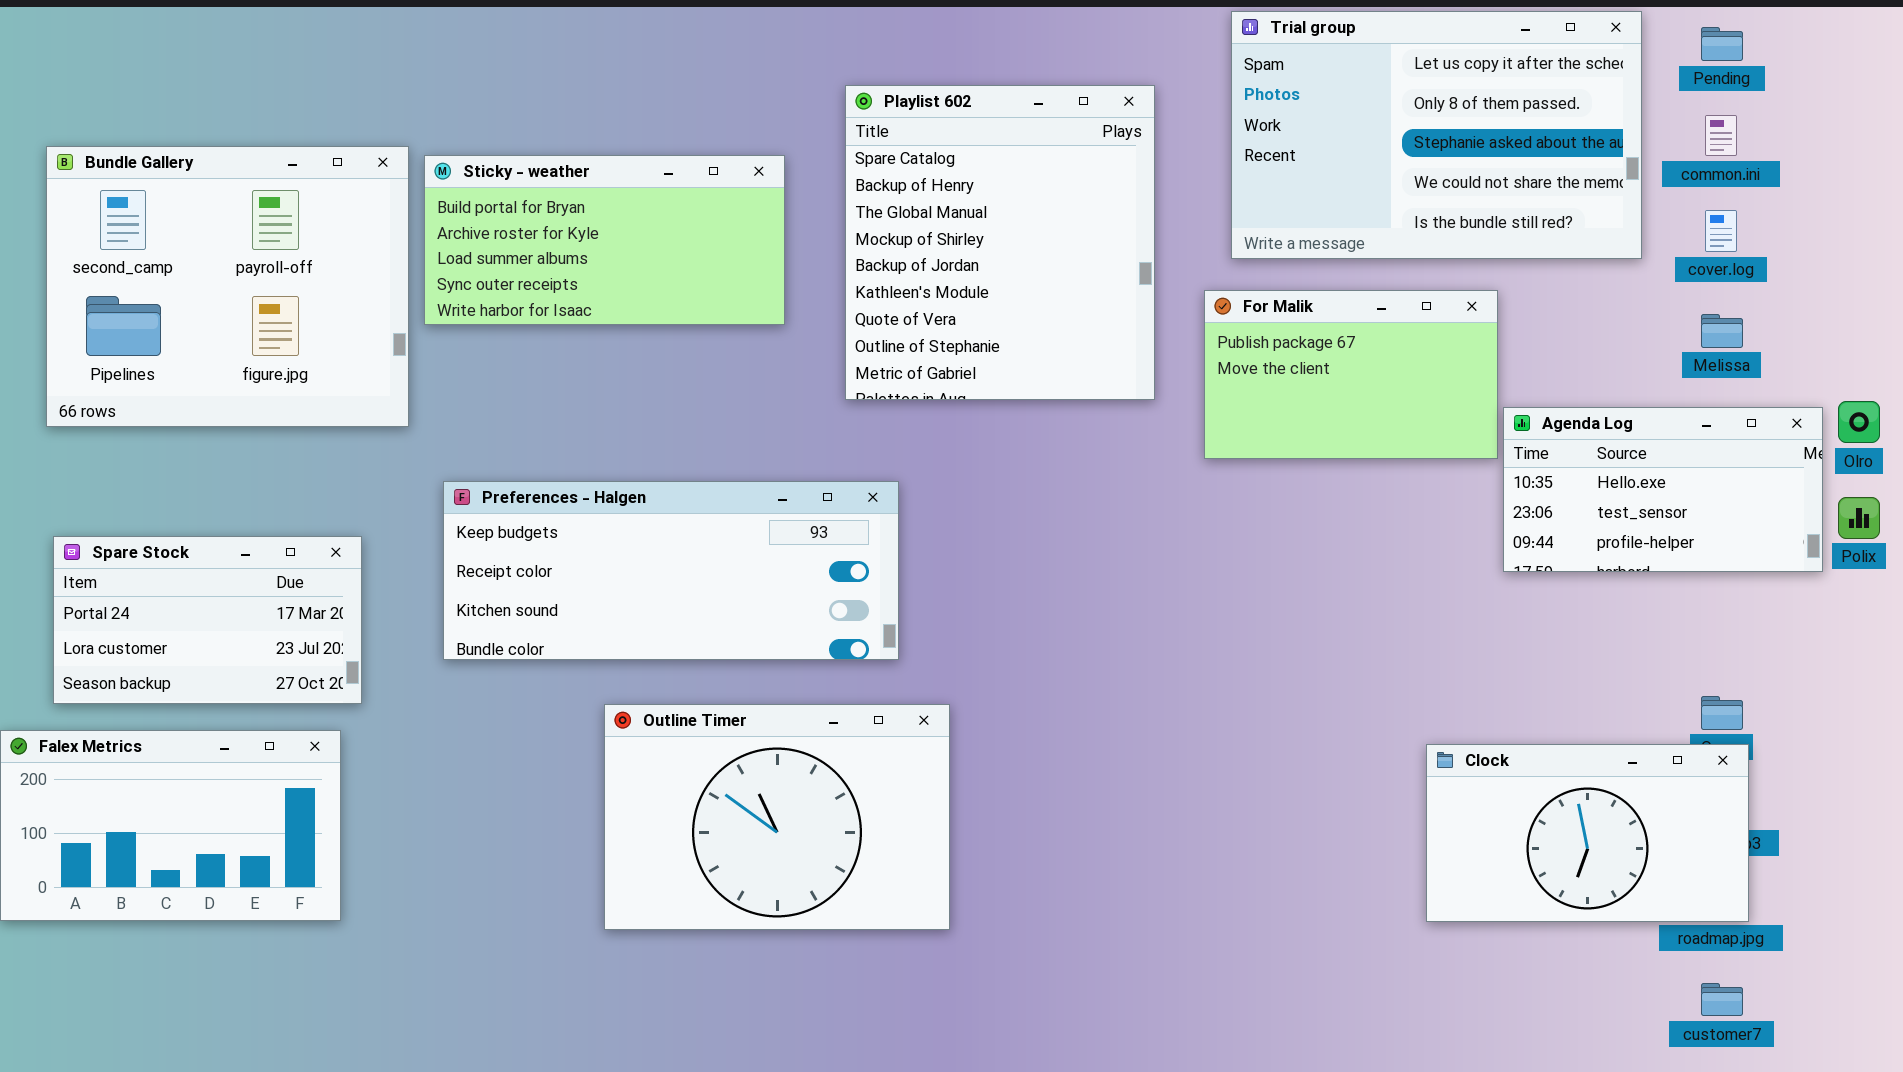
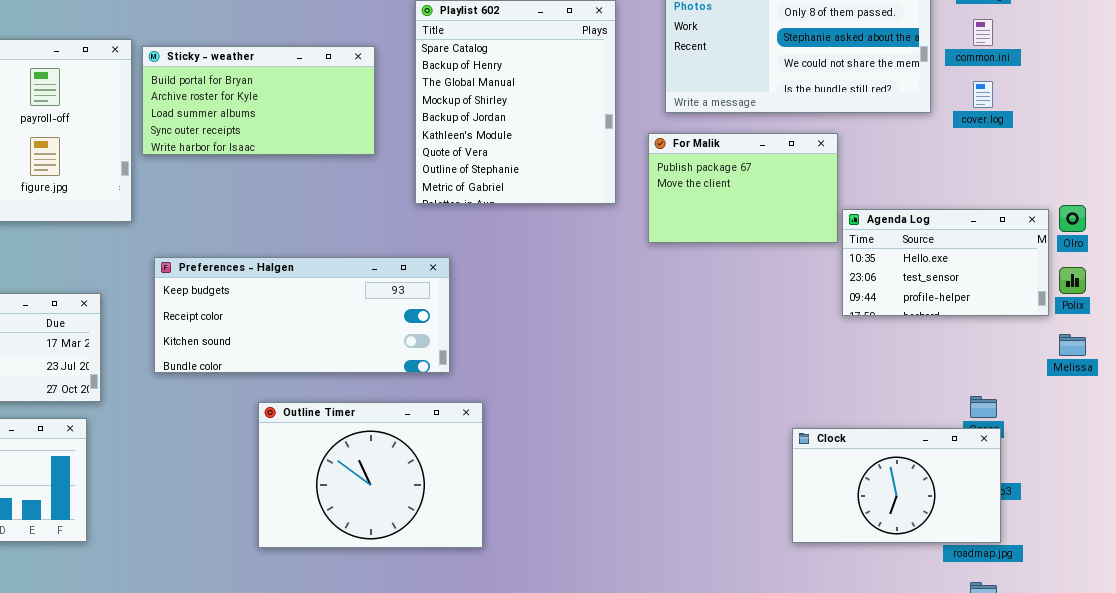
Melissa: [1701,314,1743,348] -> [1059,334,1086,356], moved

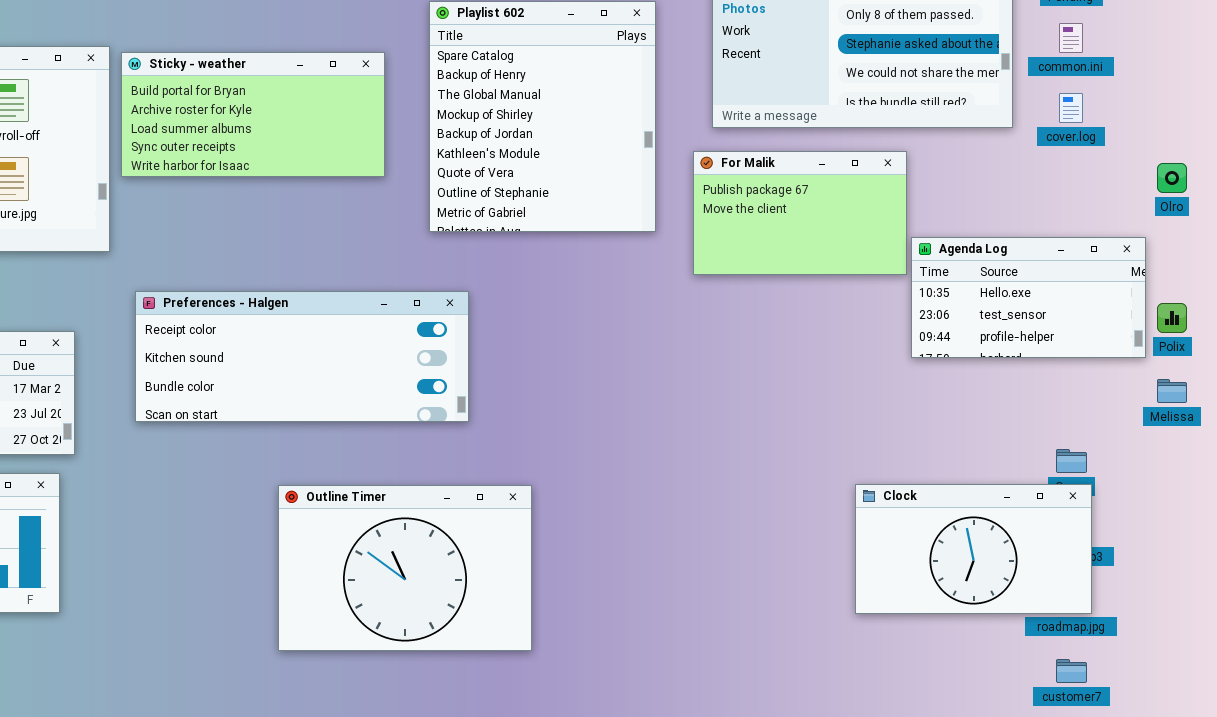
Olro: [1059,205,1086,232] -> [1157,163,1187,193], moved
Preferences - Halgen: [154,257,450,373] -> [135,291,469,422], scrolled down 1 row
Outline Timer: [258,402,483,548] -> [278,485,532,651], moved

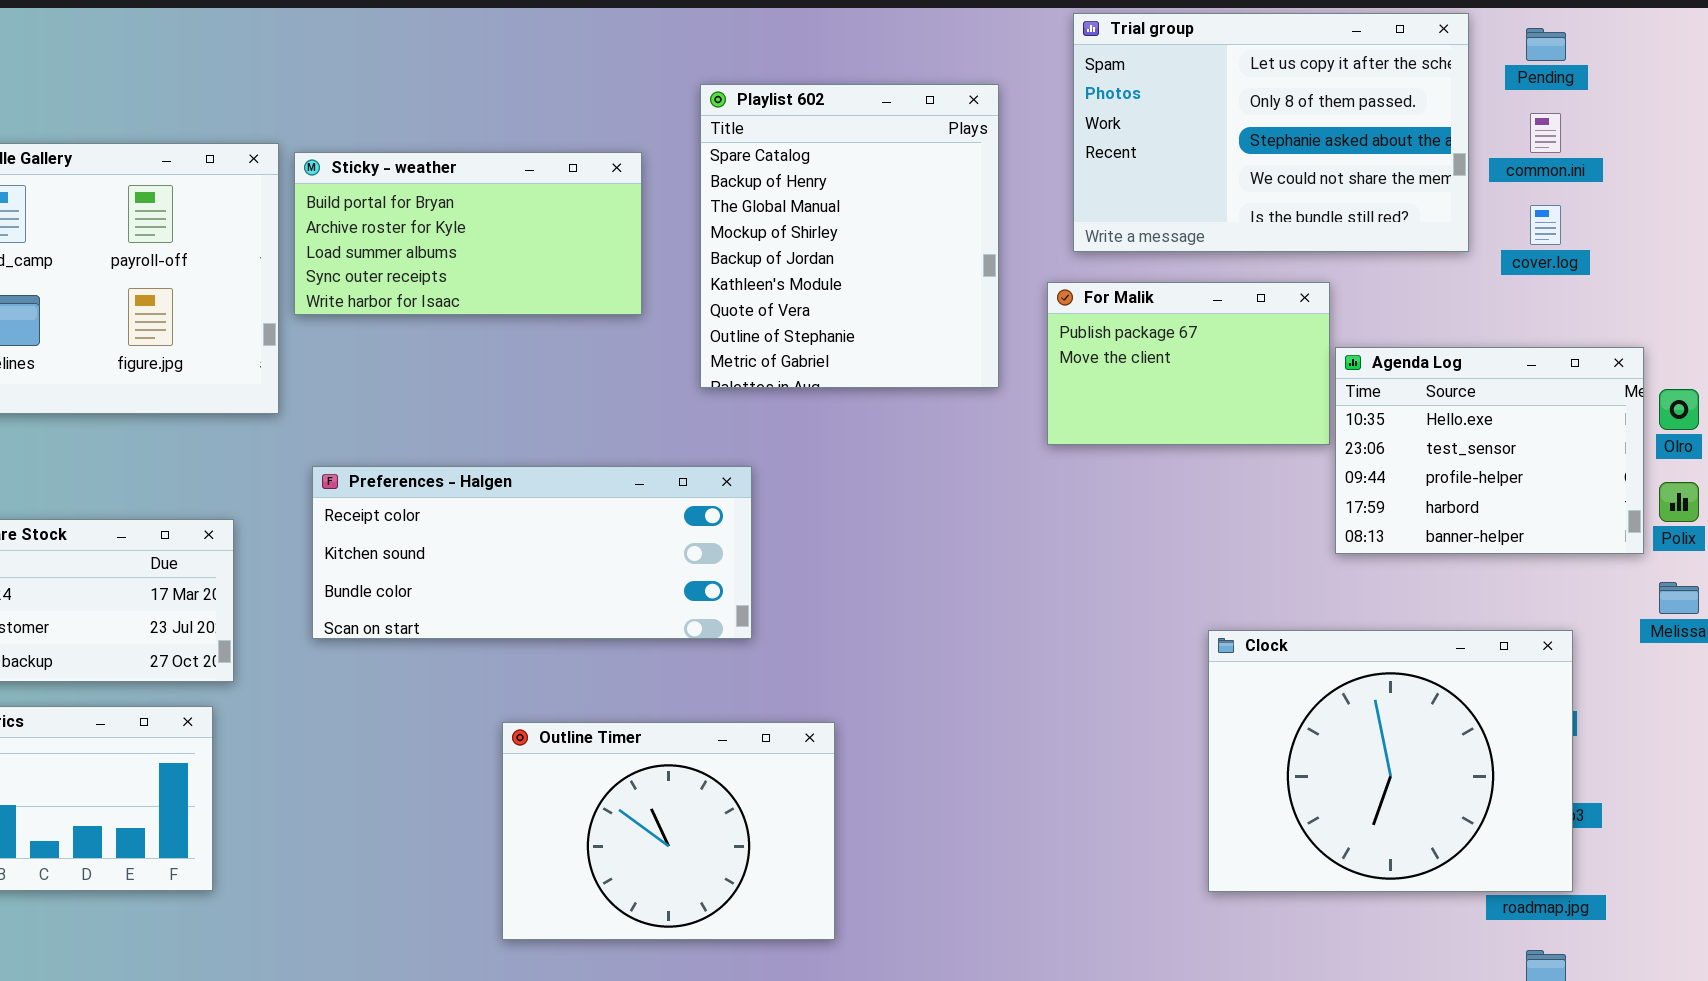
Olro: [1157,163,1187,193] -> [1659,389,1699,430], moved
Agenda Log: [911,237,1146,358] -> [1335,347,1644,554], resized
Clock: [855,484,1092,614] -> [1208,630,1573,892], resized

